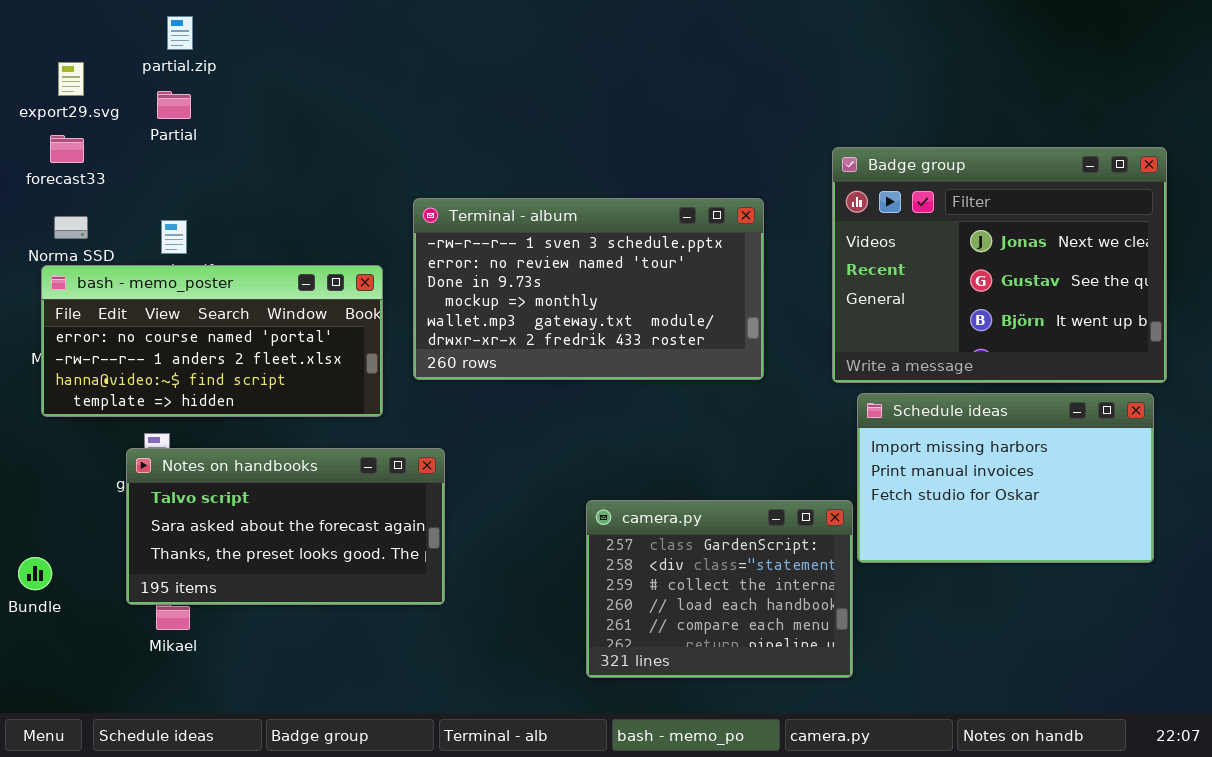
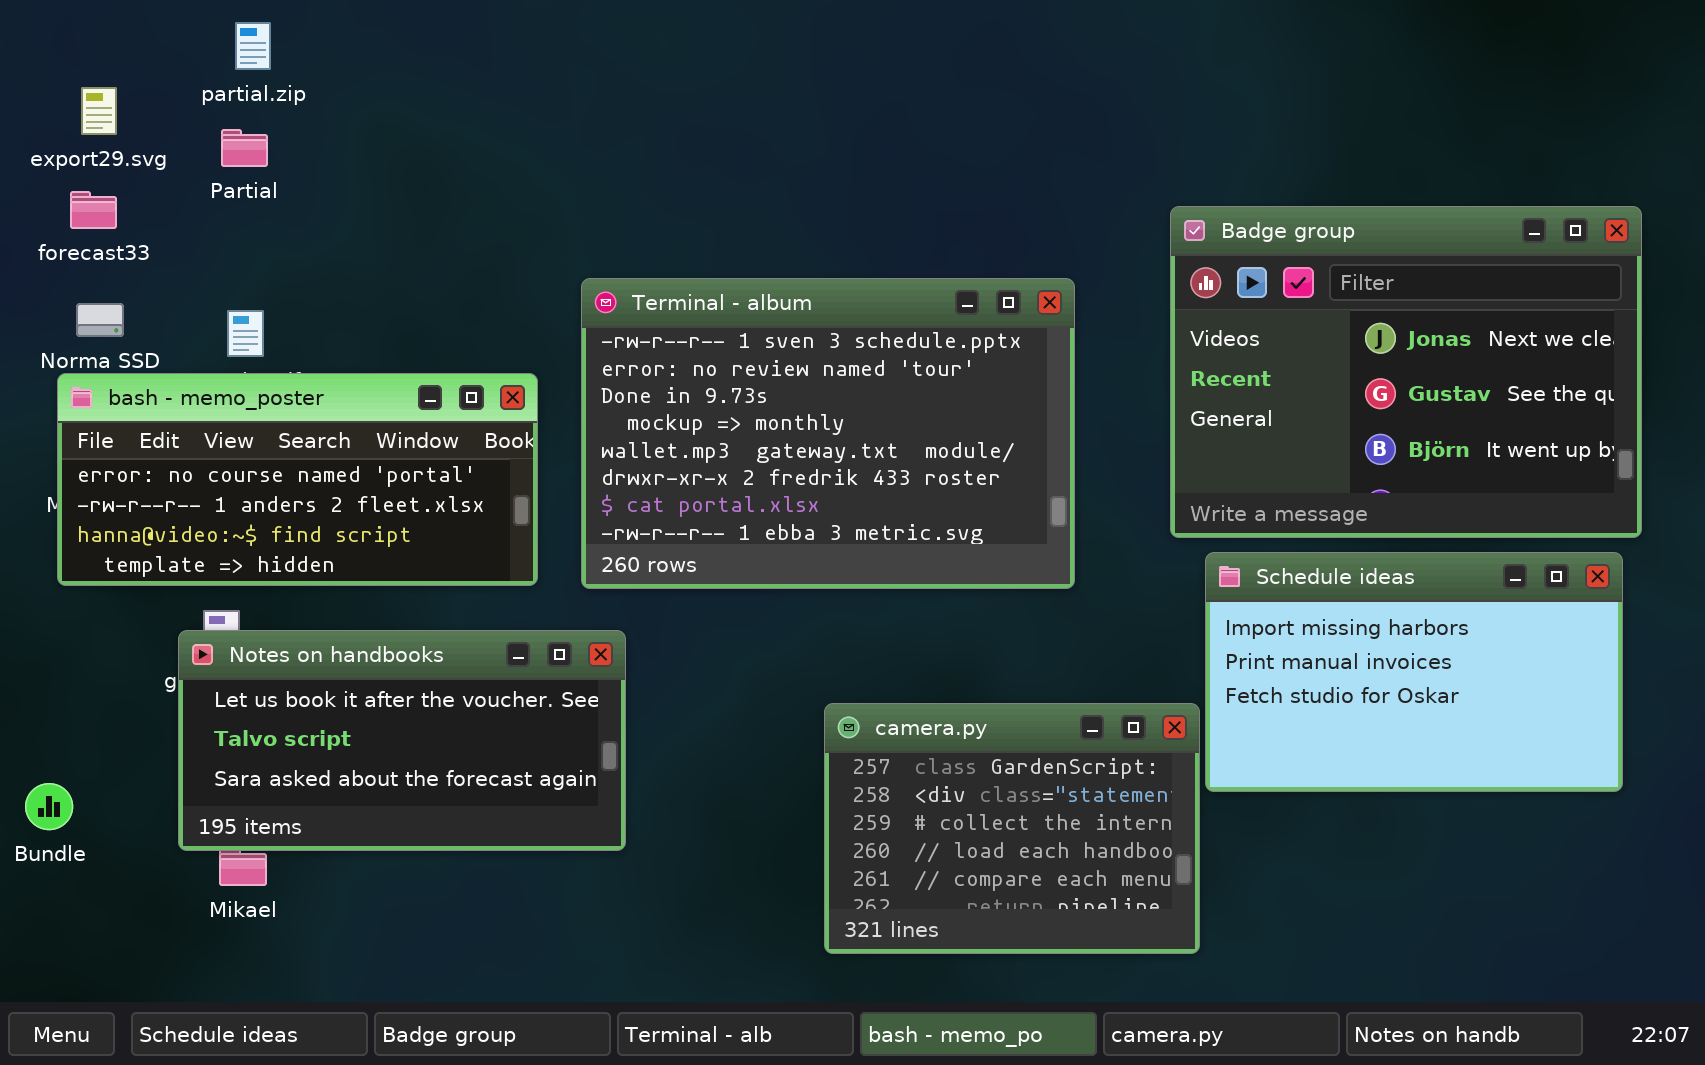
Terminal - album: [413,198,764,380] -> [581,278,1075,589], resized
Notes on handbooks: [126,448,445,605] -> [178,630,626,851], scrolled up 1 row

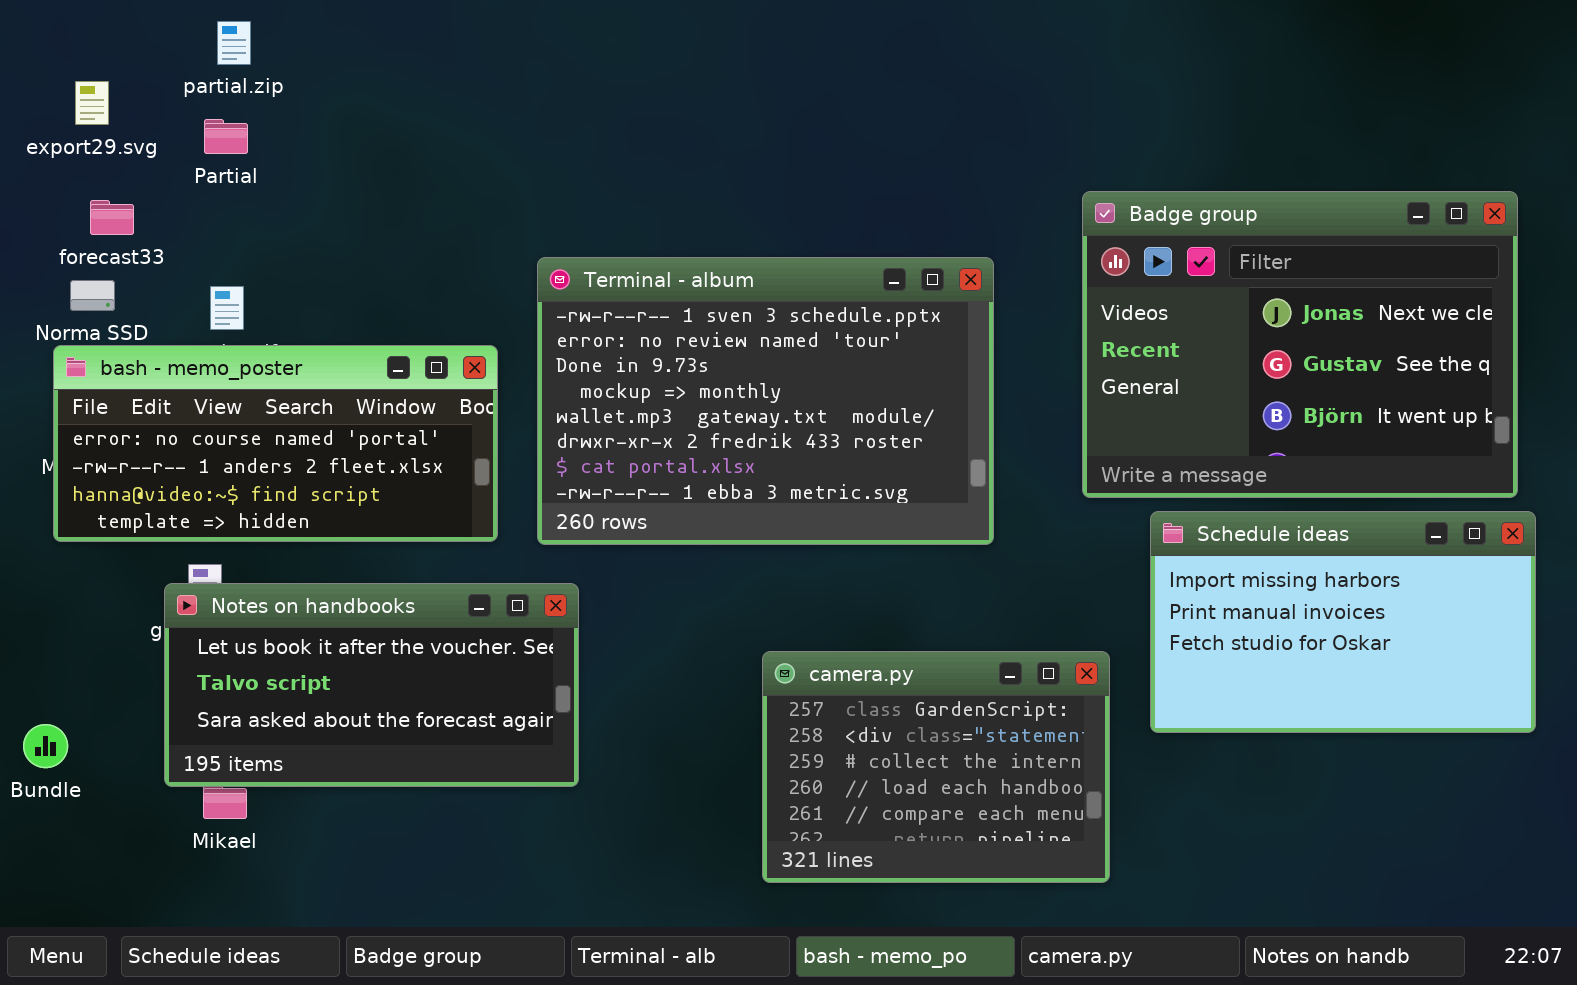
forecast33: [70,191,117,229] -> [90,200,134,235], moved
Schedule ideas: [1205,552,1623,792] -> [1150,511,1536,733], moved

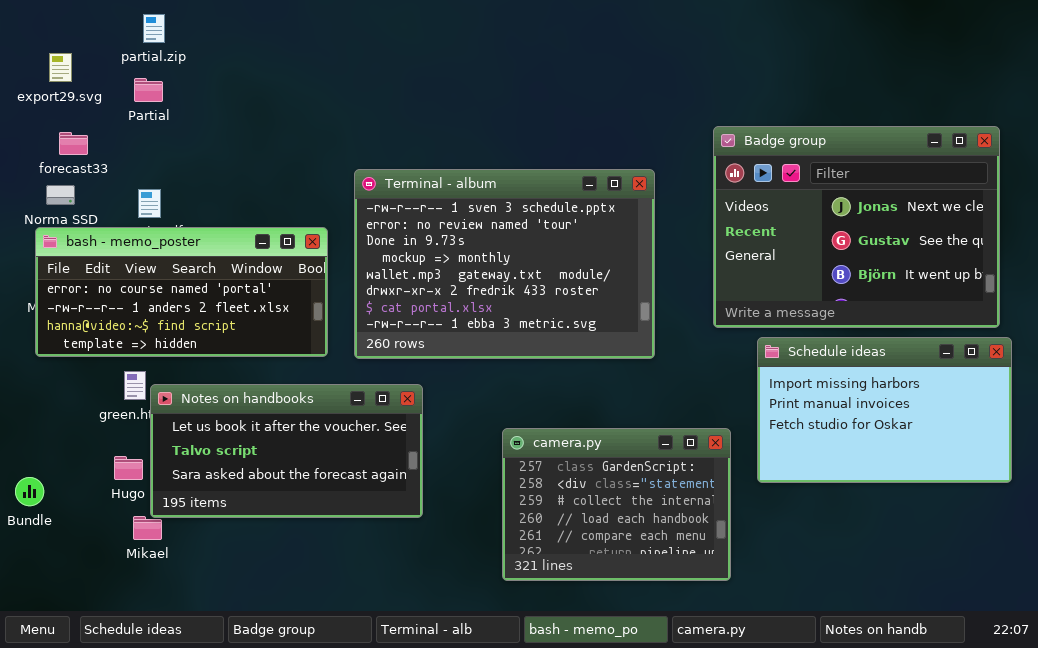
Notes on handbooks: [164,583,579,787] -> [150,384,423,518], moved

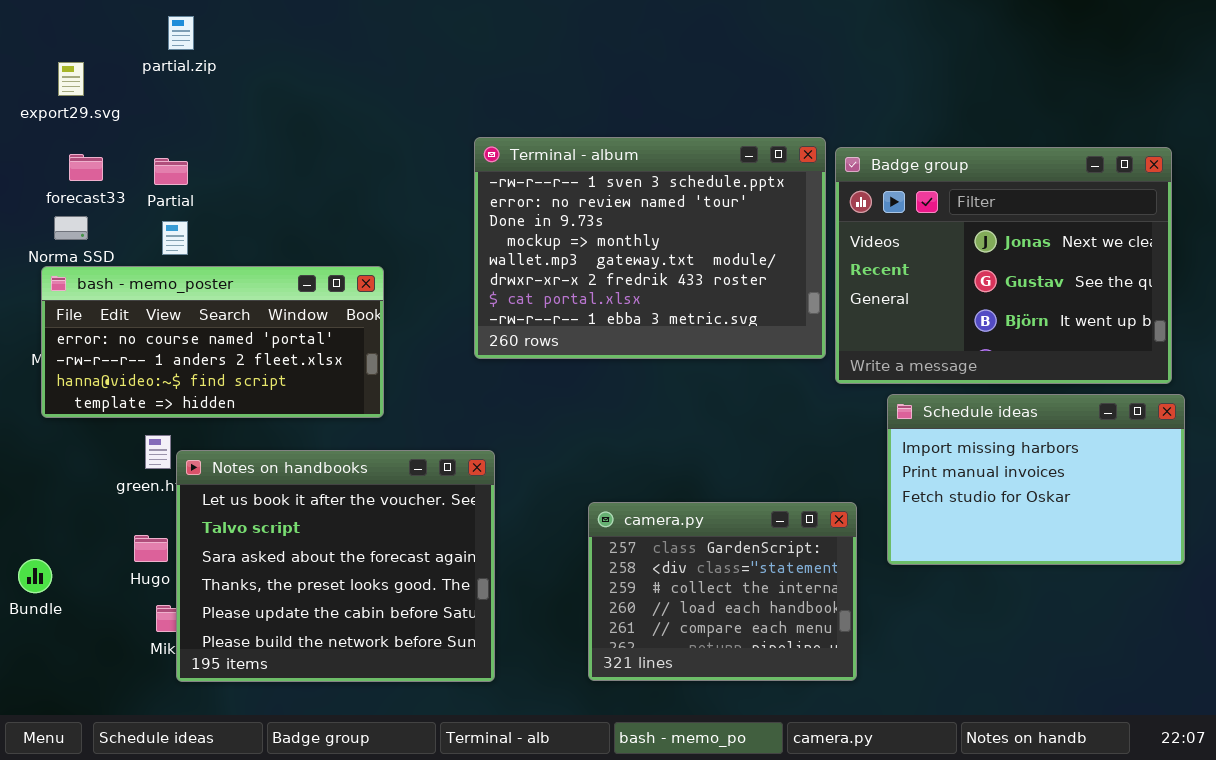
Partial: [134,78,163,102] -> [154,158,188,185], moved
Terminal - album: [354,169,655,359] -> [474,137,826,359], moved
Notes on handbooks: [150,384,423,518] -> [176,450,495,682], resized

